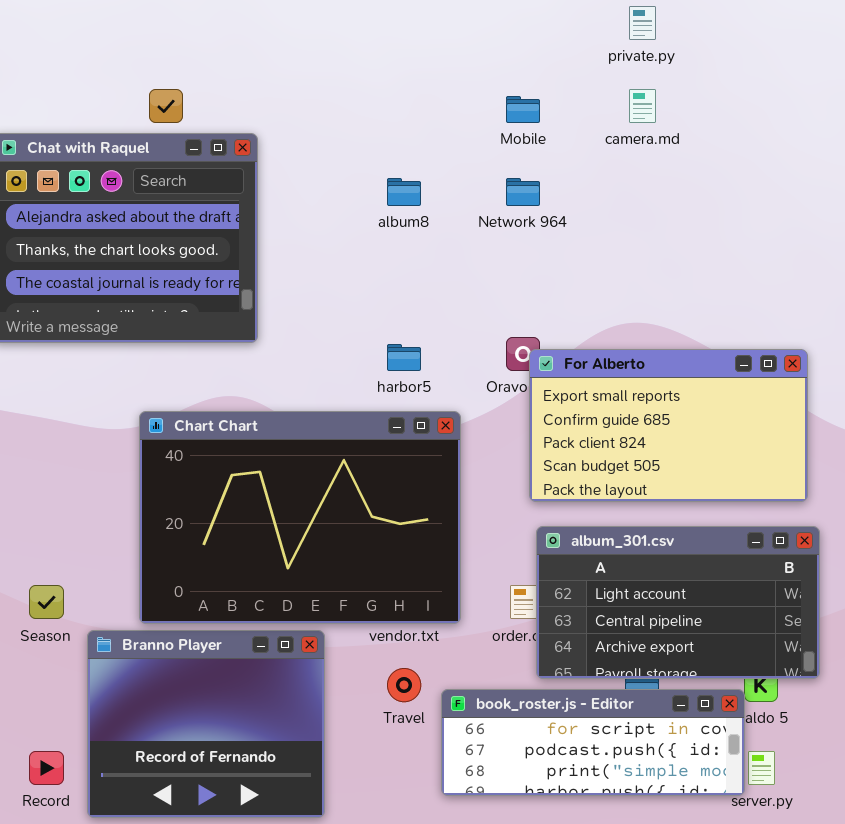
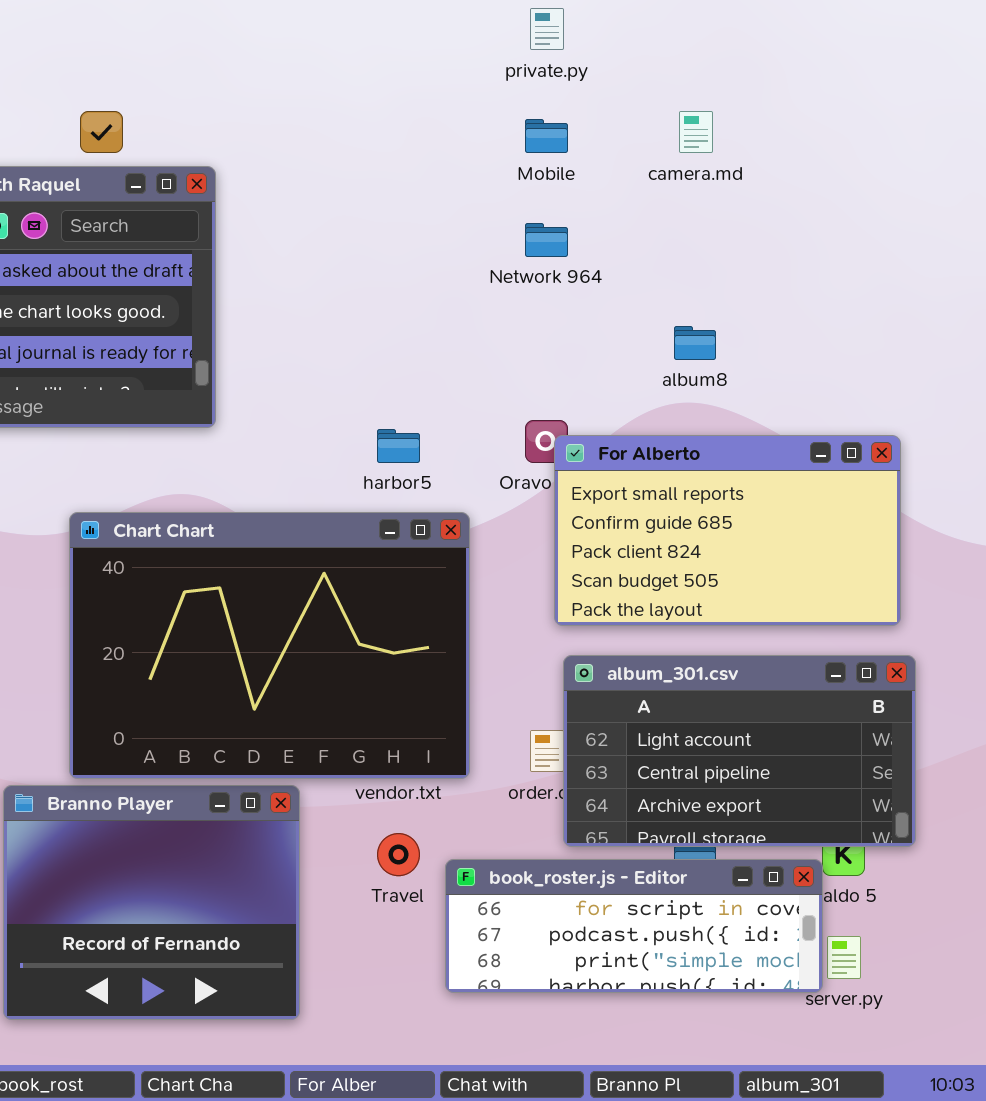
private.py: [629,6,656,40] -> [530,8,564,50], moved
album8: [387,178,421,206] -> [674,326,716,360], moved

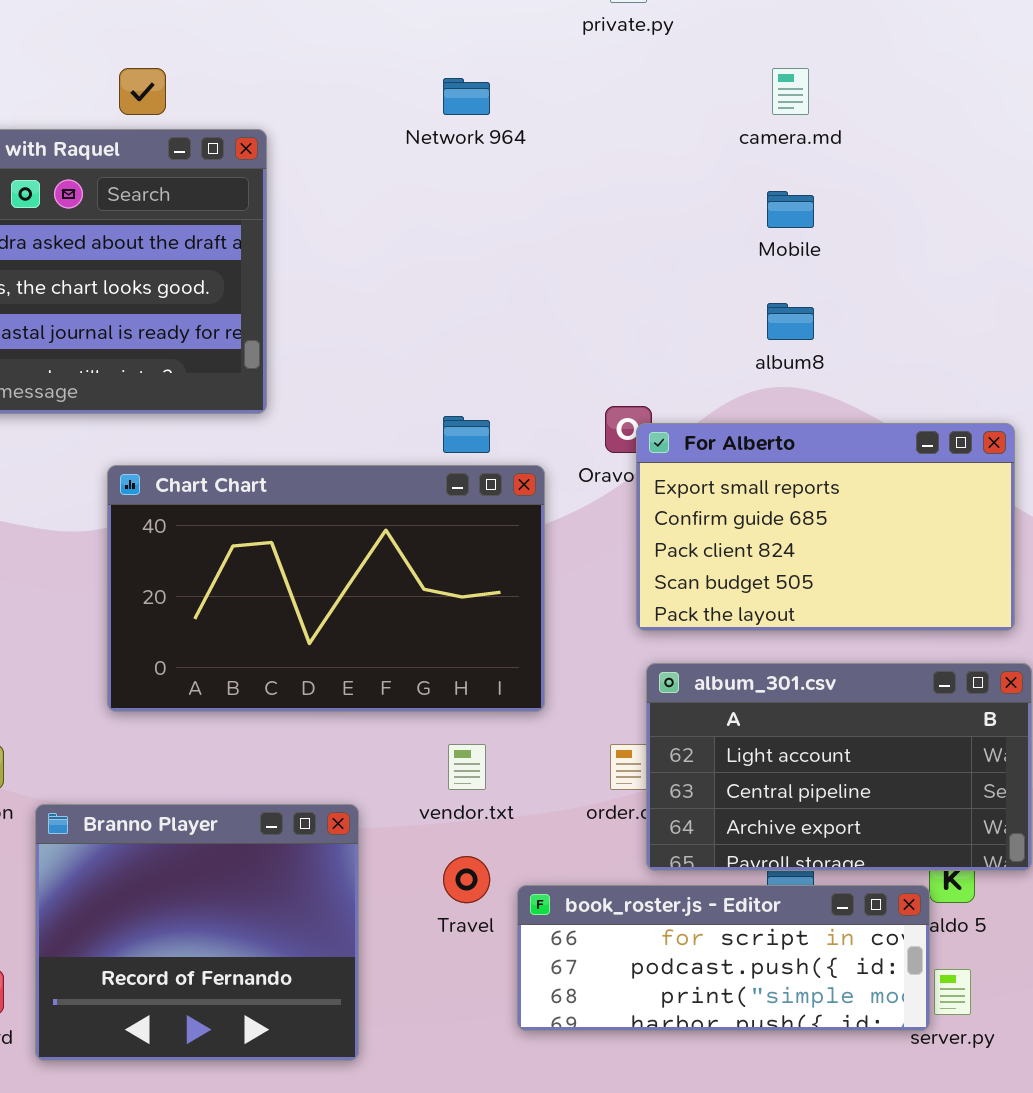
Mobile: [525,119,568,153] -> [767,191,814,228], moved
Network 964: [525,223,568,257] -> [443,78,490,115], moved
Chart Chart: [69,512,470,779] -> [107,465,545,712], moved, resized

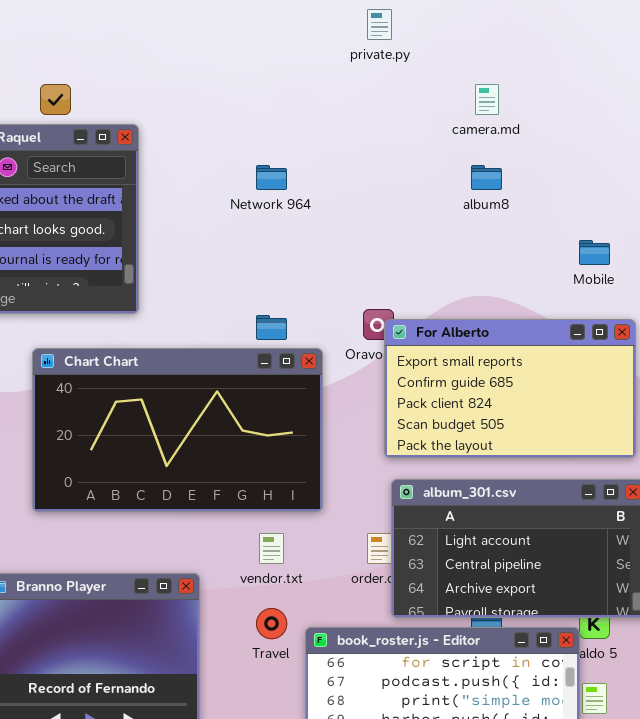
Network 964: [443,78,490,115] -> [256,165,287,190], moved
Mobile: [767,191,814,228] -> [579,240,610,265], moved
album8: [767,303,814,340] -> [471,165,502,190], moved

